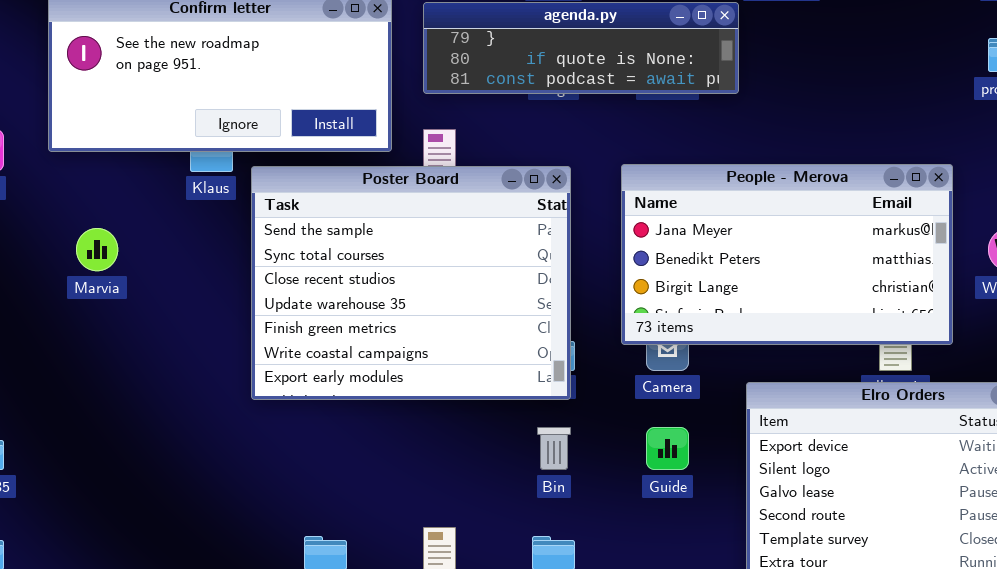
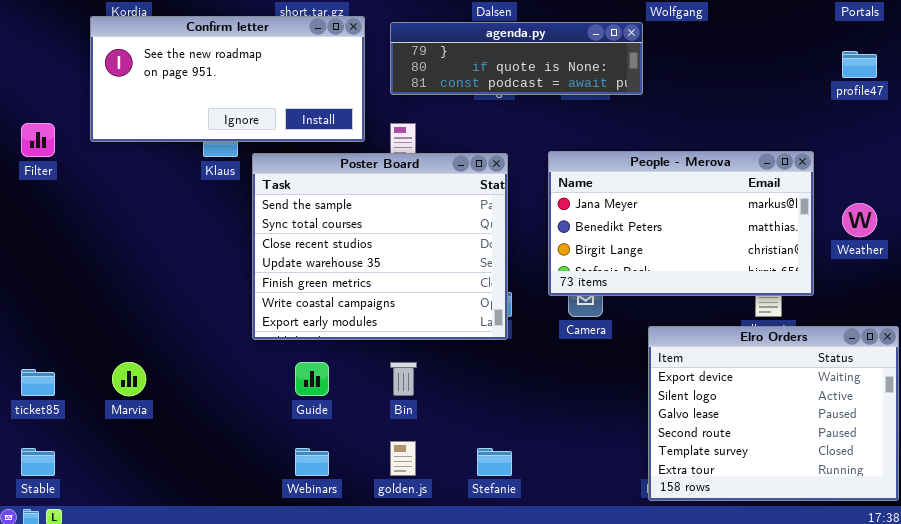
Marvia: [76,228,118,271] -> [112,362,146,396], moved
Bin: [537,427,571,470] -> [390,362,417,396], moved
Guide: [646,427,689,470] -> [295,362,329,396], moved

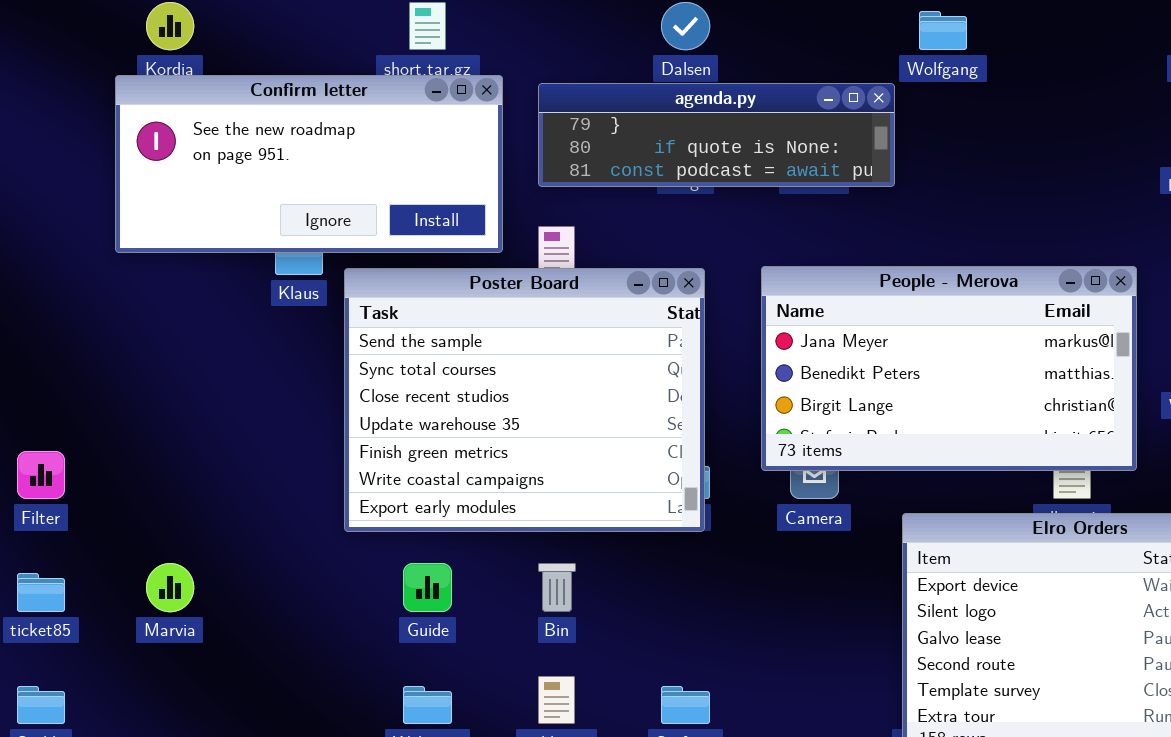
Filter: [21,123,55,157] -> [17,451,65,499], moved

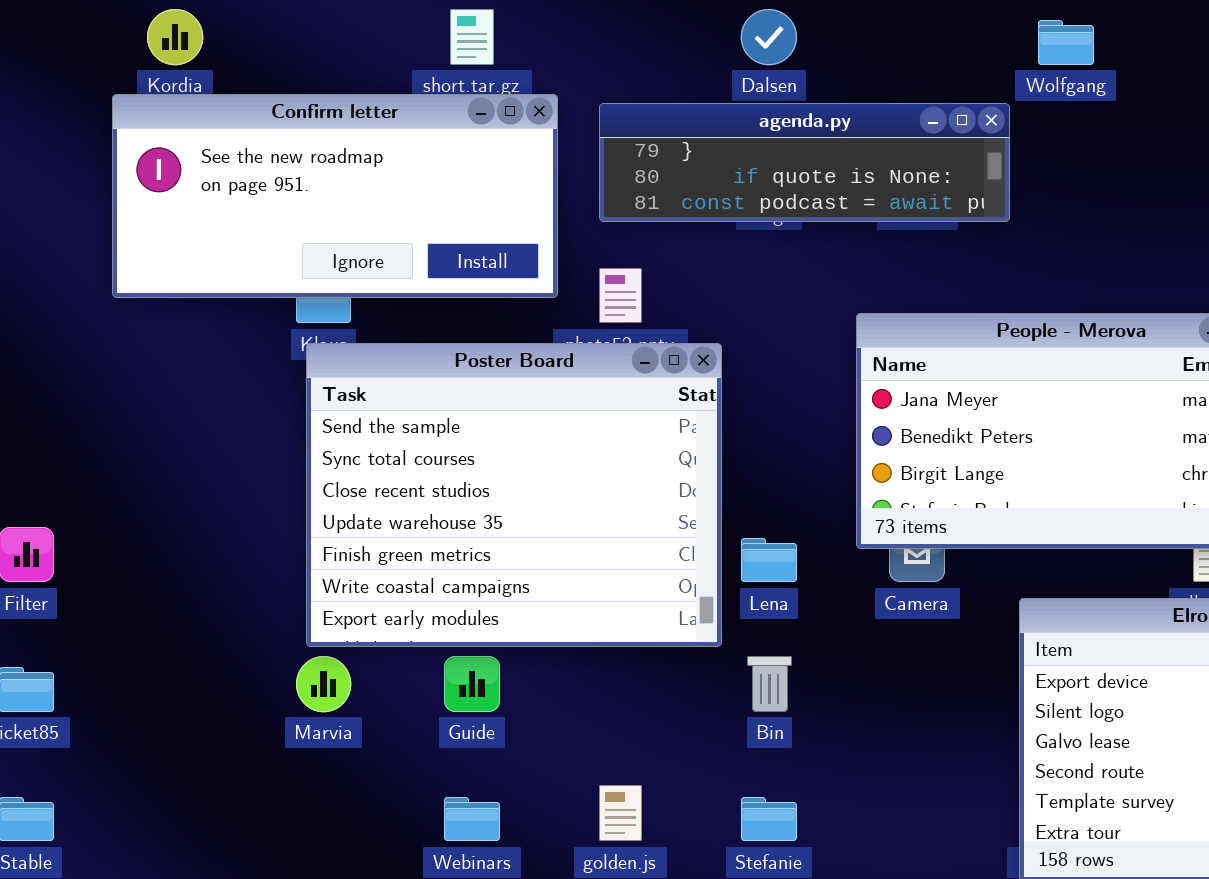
Poster Board: [344,268,705,532] -> [306,343,722,647], moved
Marvia: [146,563,194,612] -> [296,656,351,712], moved
Bin: [538,563,576,612] -> [747,656,792,712], moved

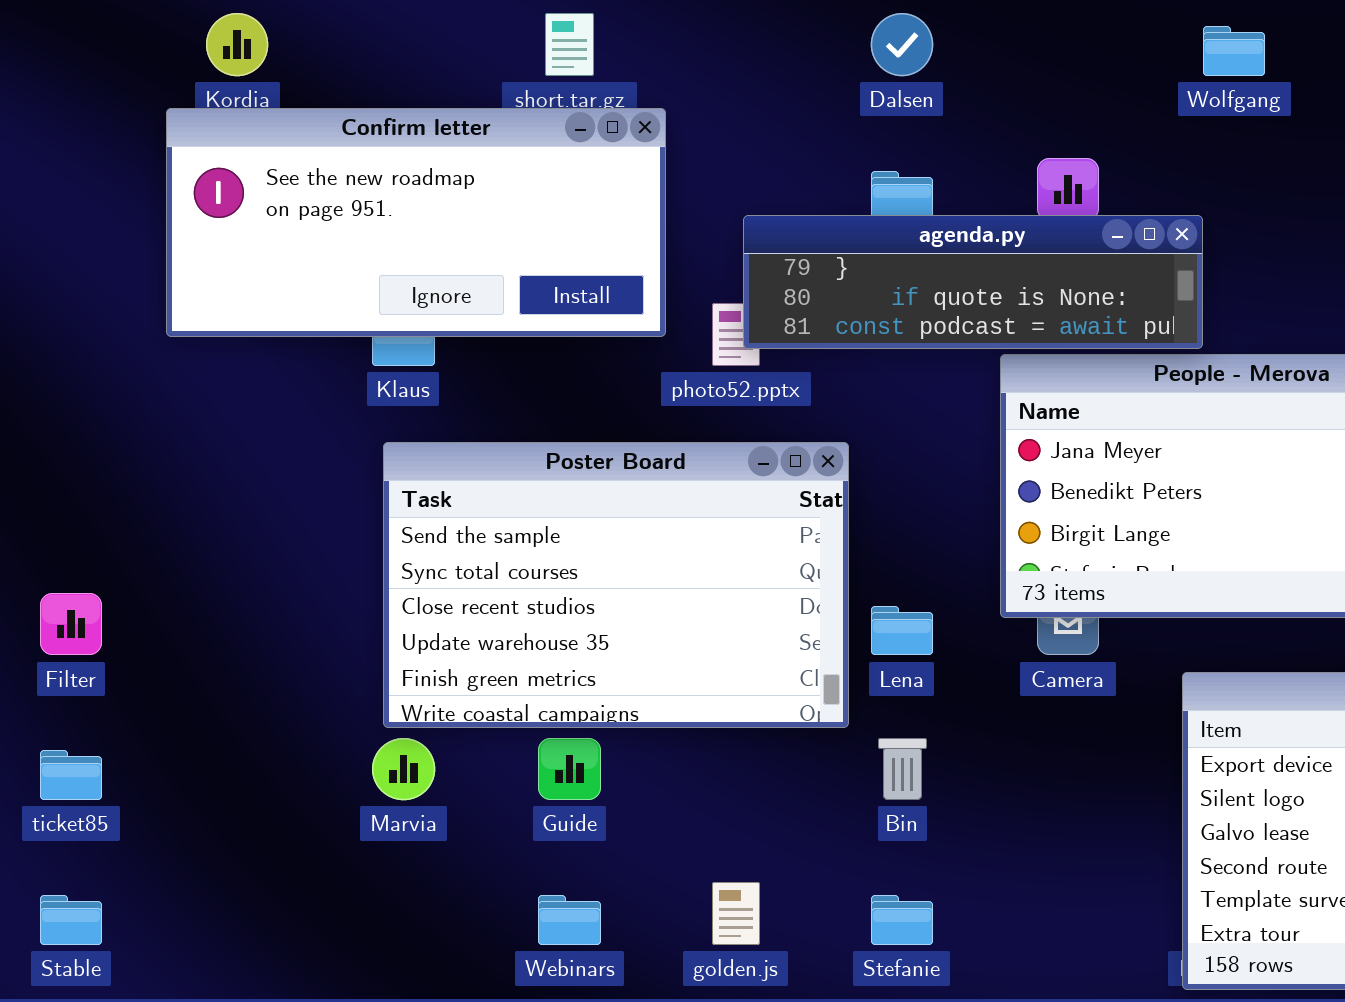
agenda.py: [599,103,1010,222] -> [743,215,1203,349], moved
Poster Board: [306,343,722,647] -> [383,442,849,728], resized

